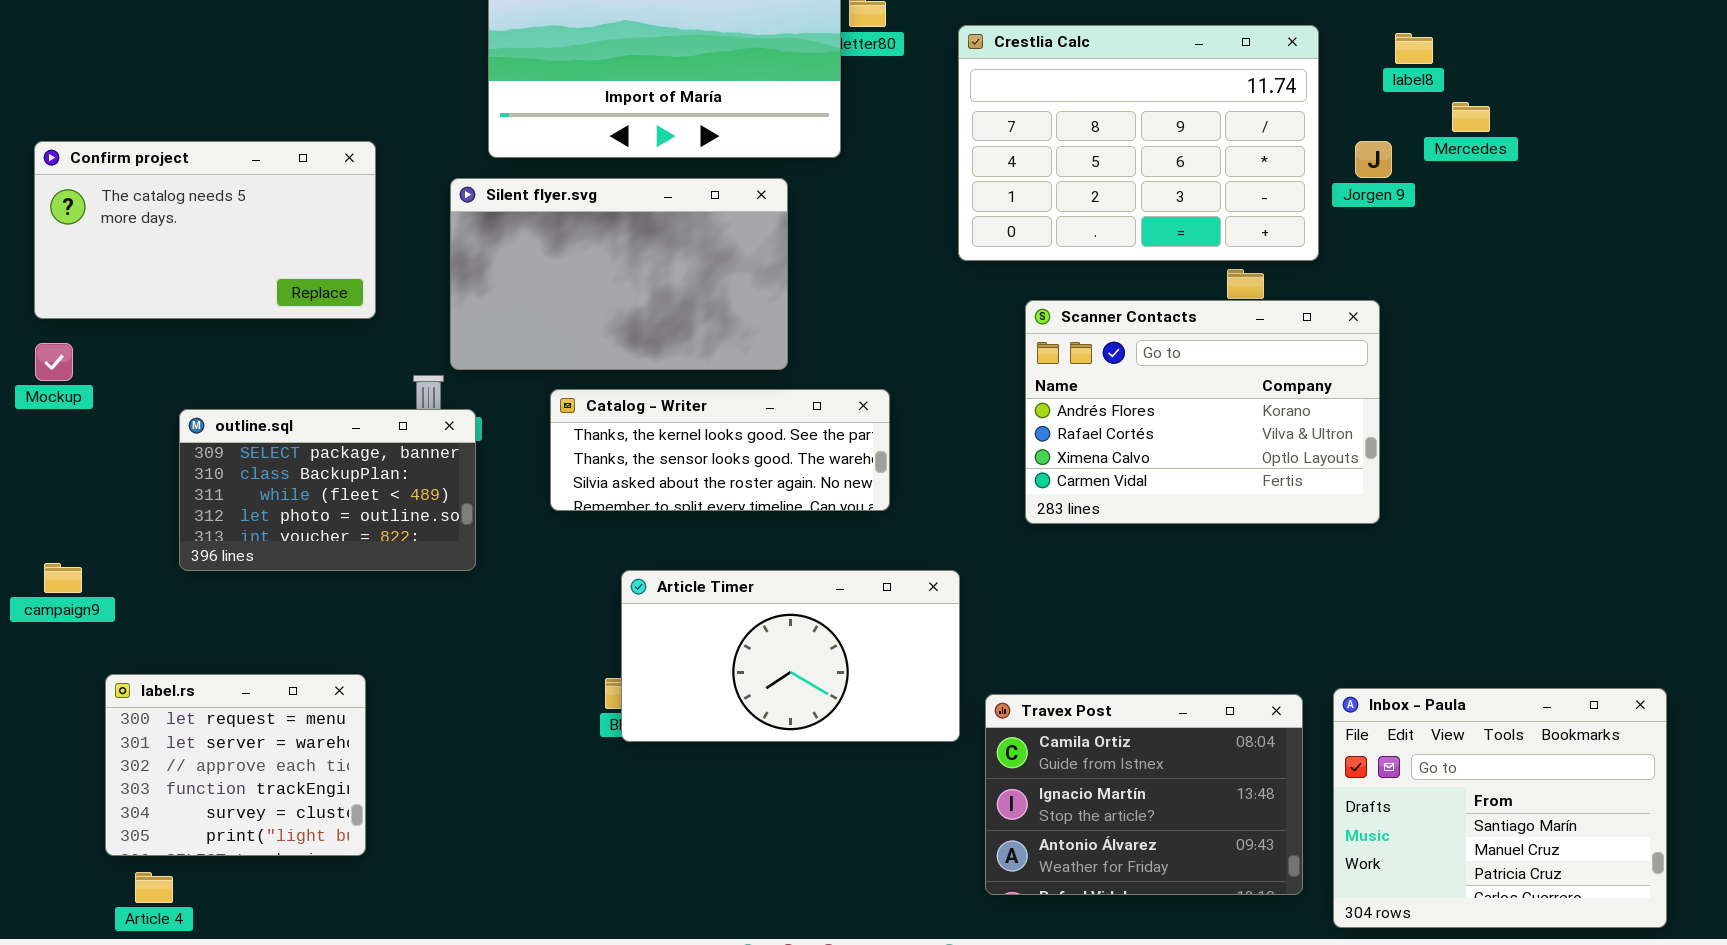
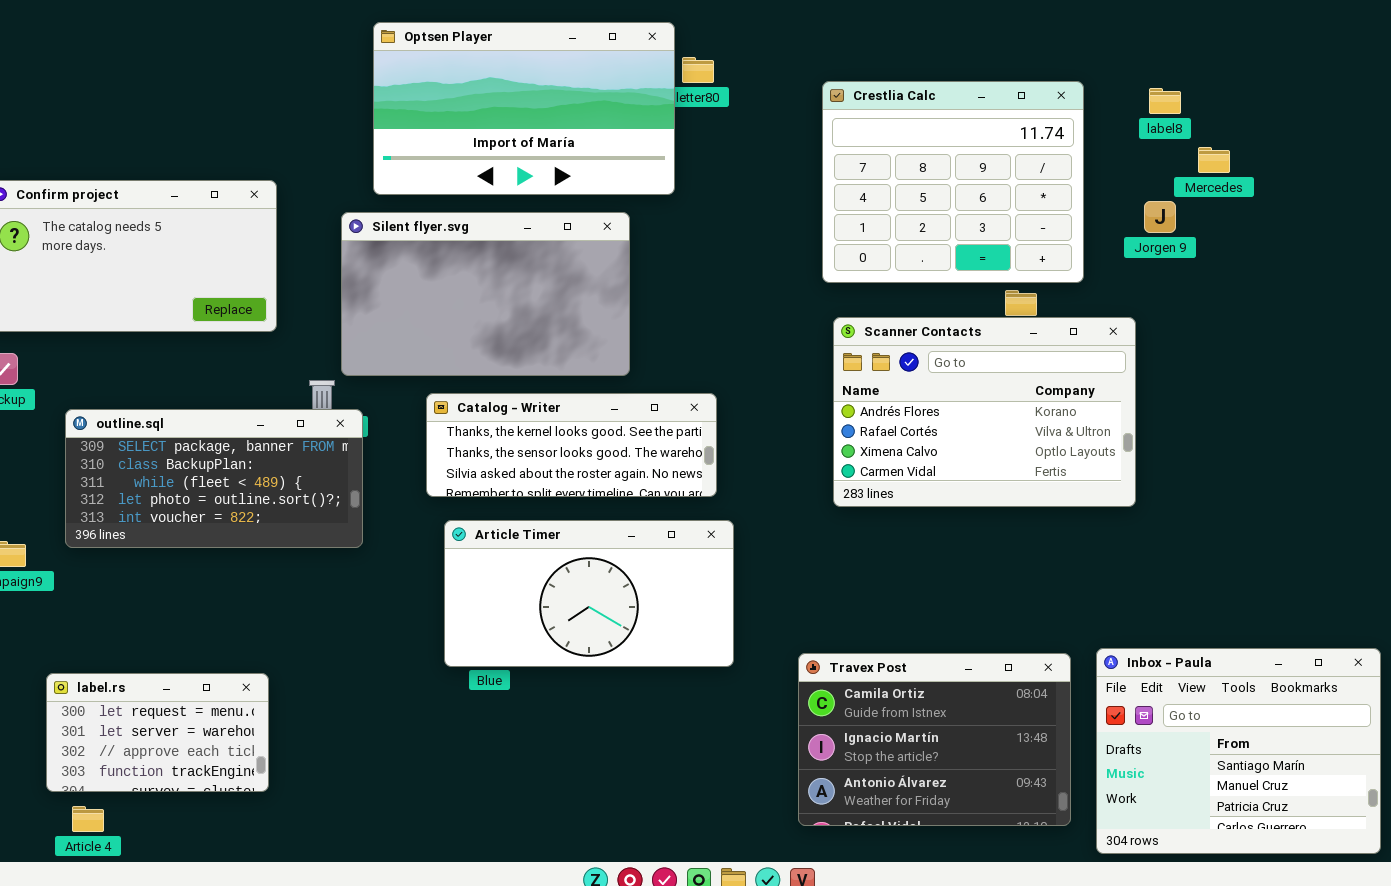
Crestlia Calc: [958,25,1319,261] -> [822,81,1084,283], resized
Jorgen 9: [1355,141,1392,178] -> [1144,201,1176,233], moved
outline.sql: [179,409,476,571] -> [65,409,363,548], resized
Article Timer: [621,570,960,742] -> [444,520,734,667], moved
label.rs: [105,674,366,856] -> [46,673,269,792], resized

